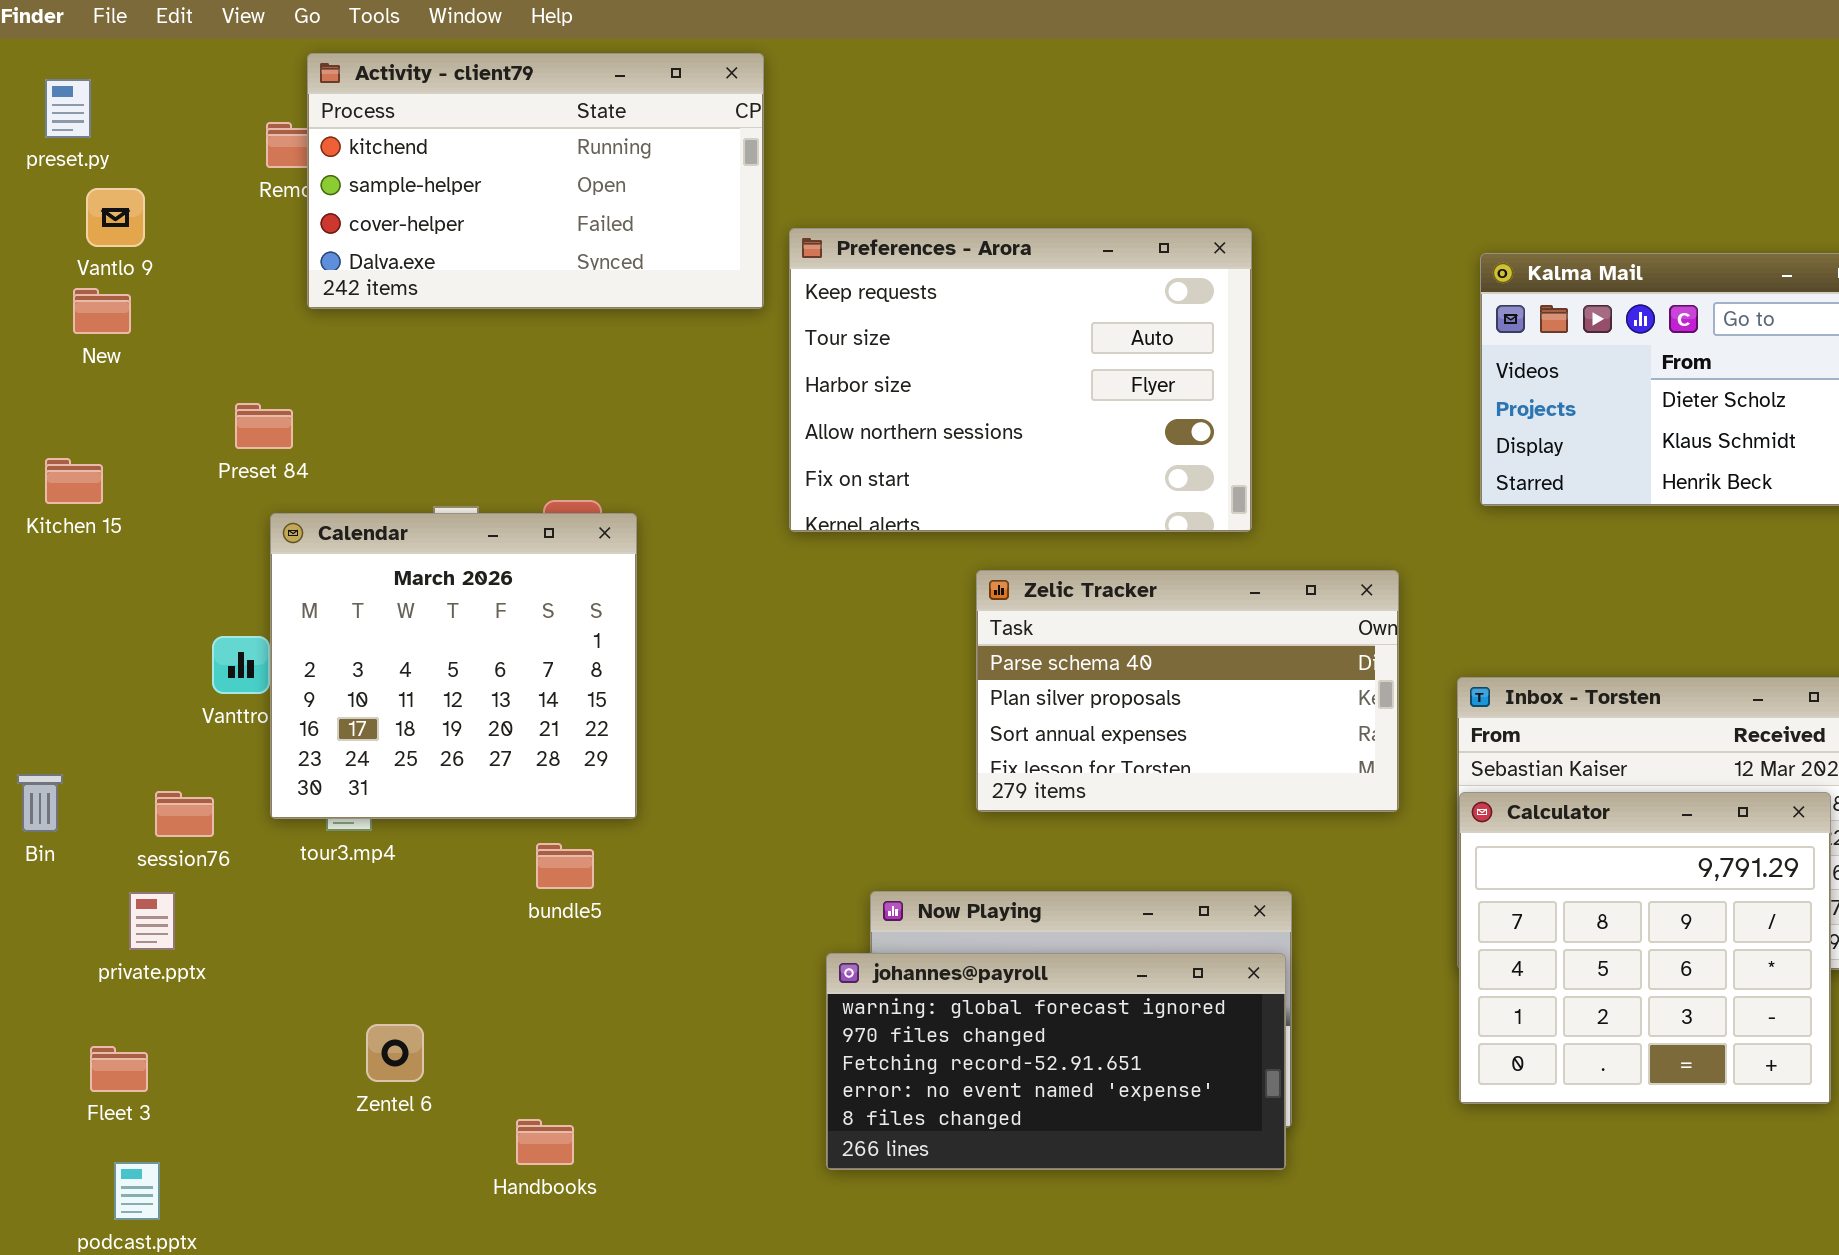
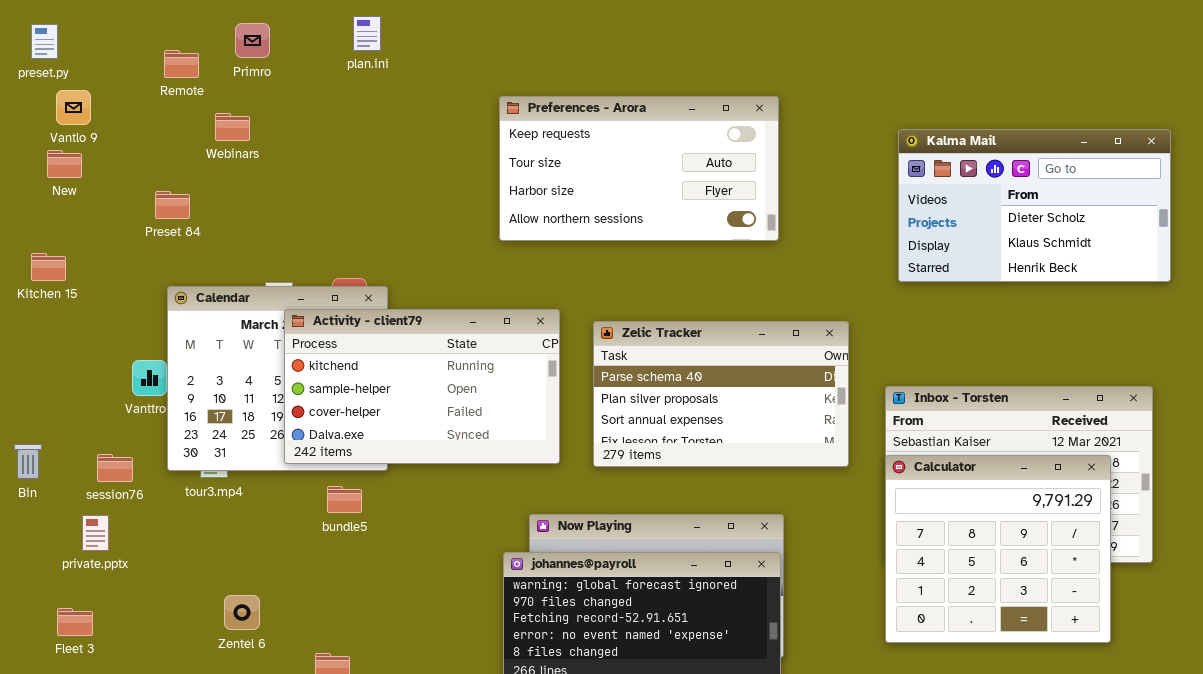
Activity - client79: [307,53,764,309] -> [284,309,560,464], moved
Preferences - Arora: [789,228,1252,532] -> [499,96,779,241], moved, resized
Preset 84: [235,403,293,449] -> [155,191,190,219], moved

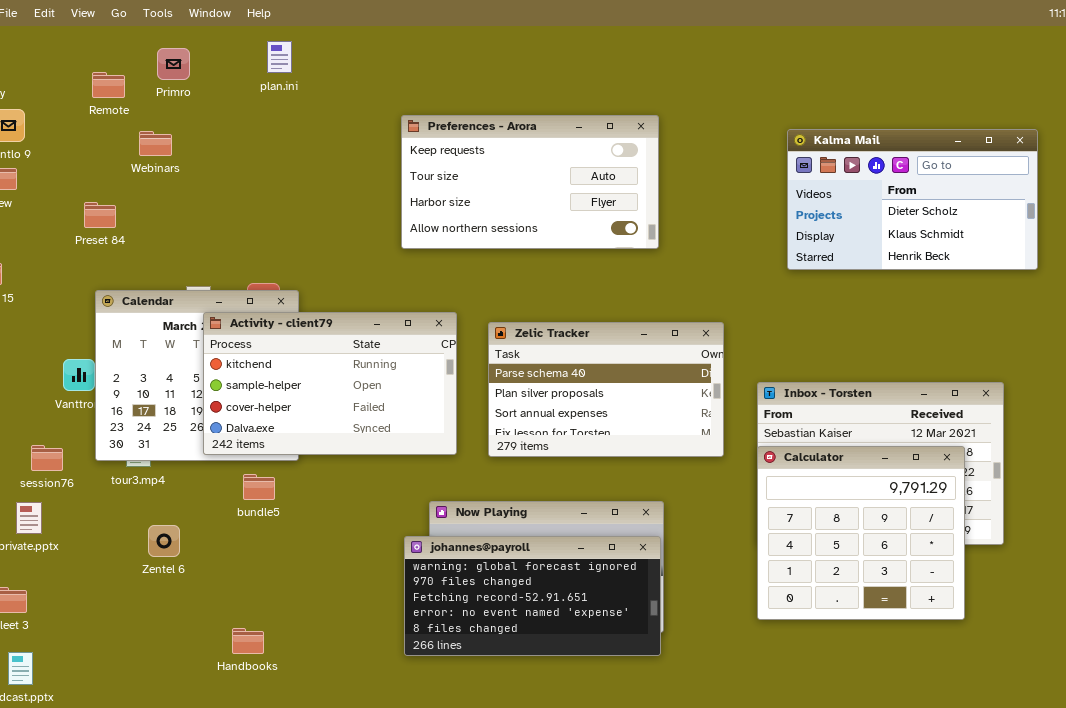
Kalma Mail: [898,129,1171,282] -> [787,129,1038,270], moved
Zentel 6: [224,595,260,630] -> [148,525,180,557], moved

